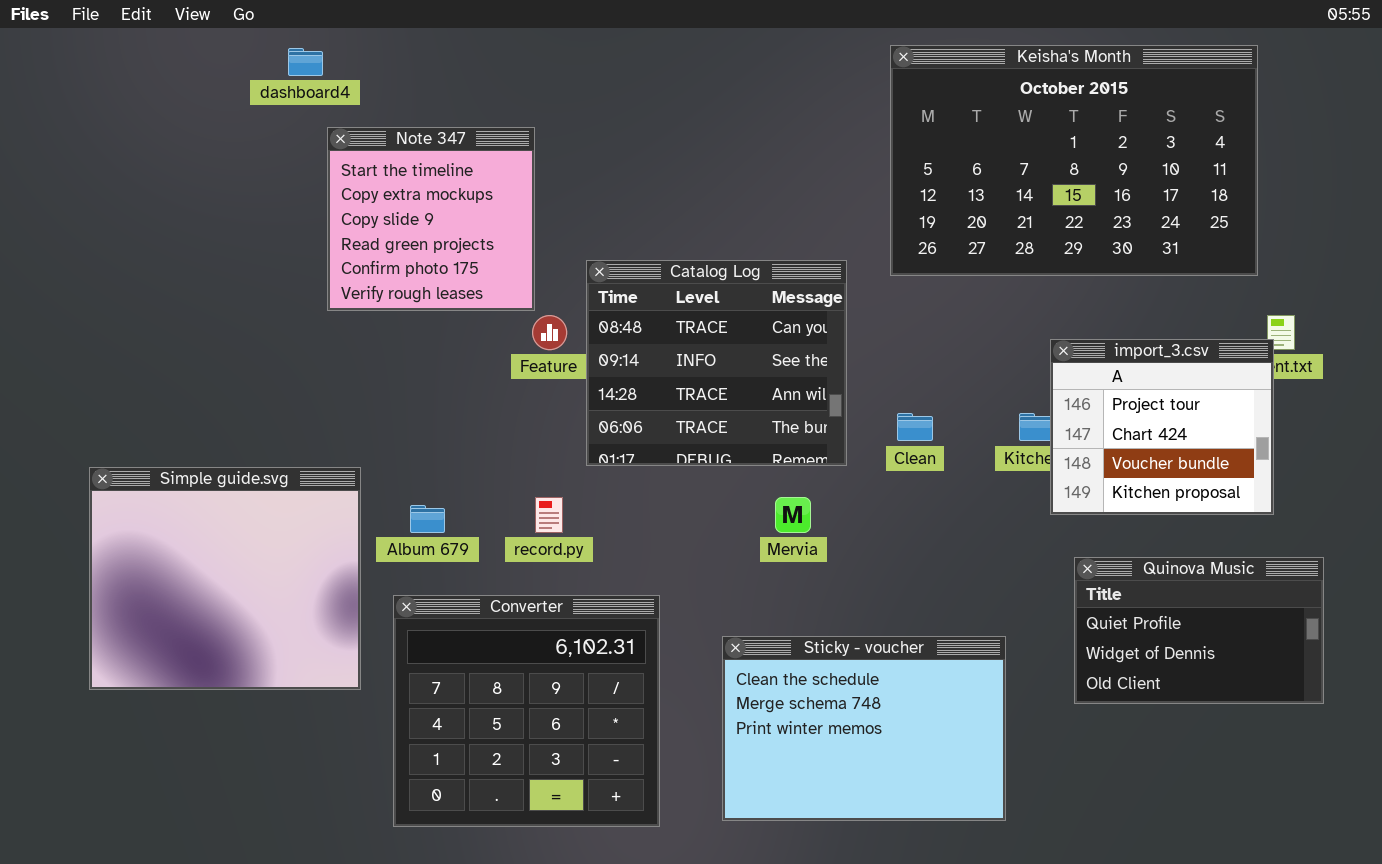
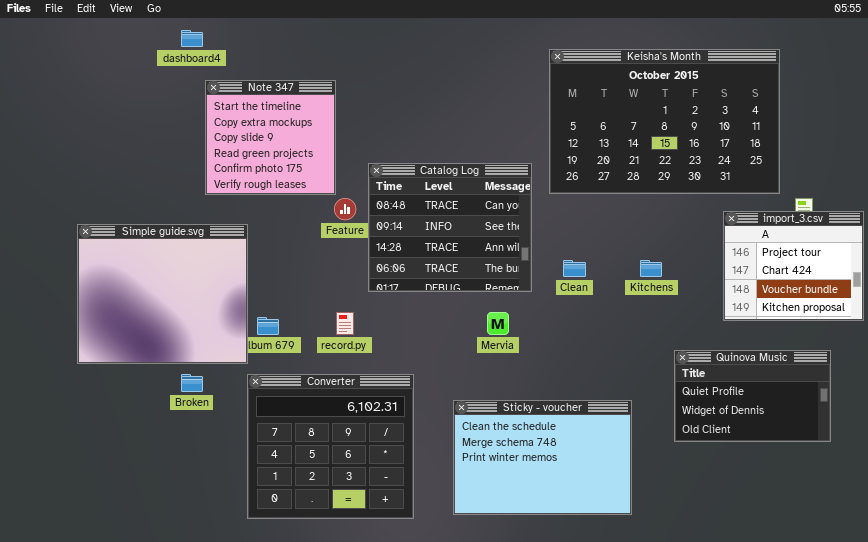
Keisha's Month: [890,45,1258,276] -> [549,49,780,194], moved
import_3.csv: [1050,339,1274,515] -> [723,211,864,321], moved
Simple guide.svg: [89,467,361,690] -> [77,224,248,364], moved

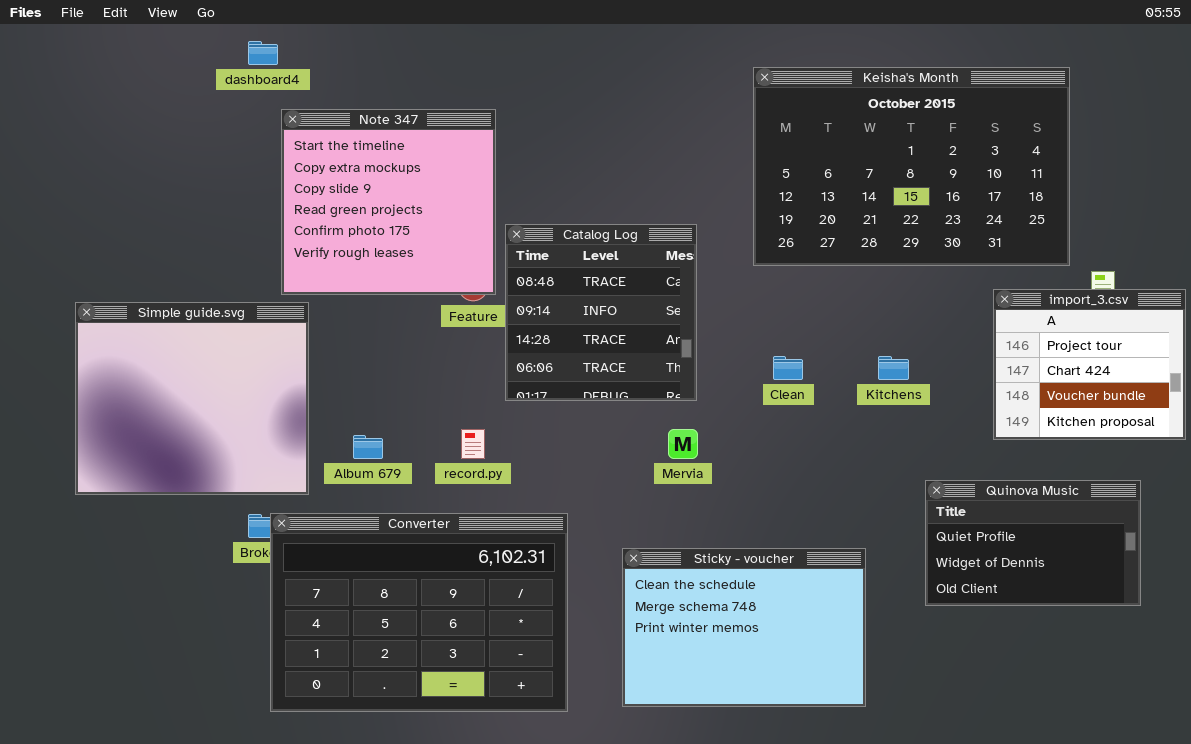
Note 347: [205,80,336,195] -> [281,109,496,295], resized
Catalog Log: [368,163,532,292] -> [505,224,697,401], resized
Simple guide.svg: [77,224,248,364] -> [75,302,309,495], moved
Converter: [247,374,414,519] -> [270,513,568,712], resized

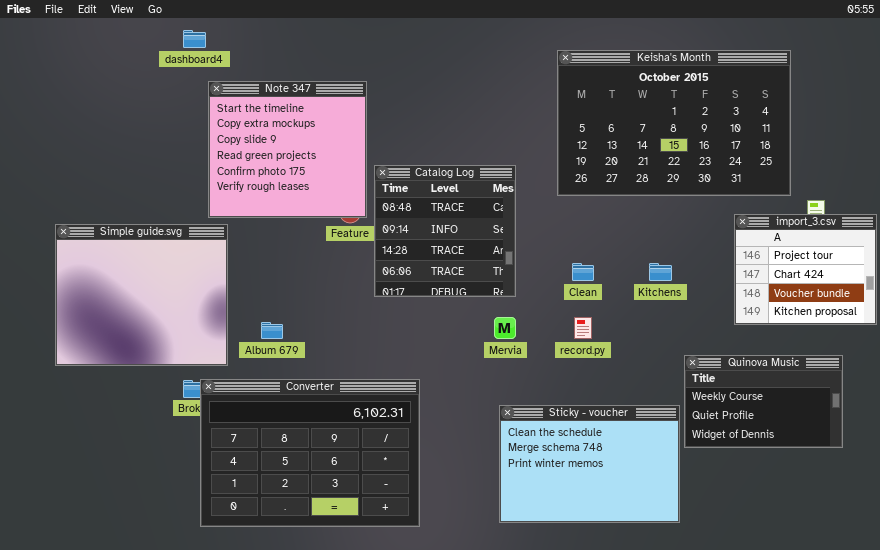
record.py: [461,429,485,459] -> [574,317,592,339], moved
Quinova Music: [925,480,1141,606] -> [684,355,843,448], scrolled up 1 row
Sticky - voucher: [622,548,866,707] -> [499,405,680,523], moved

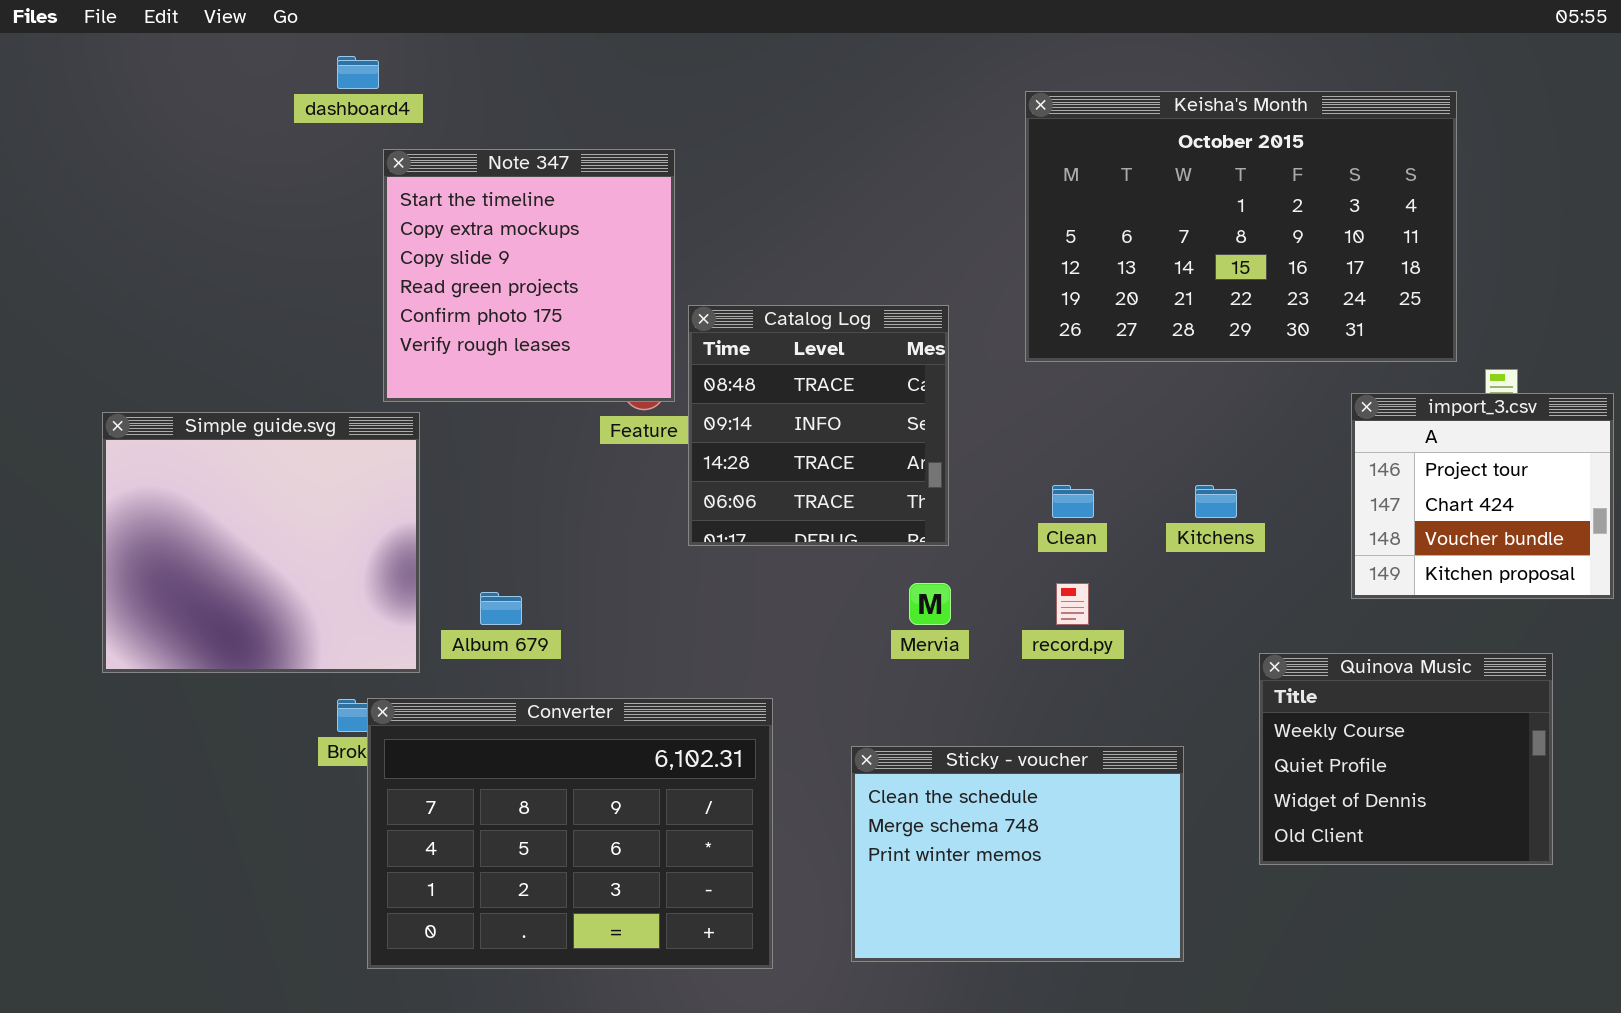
Quinova Music: [684,355,843,448] -> [1259,653,1553,865], resized
Sticky - voucher: [499,405,680,523] -> [851,746,1184,962], moved

